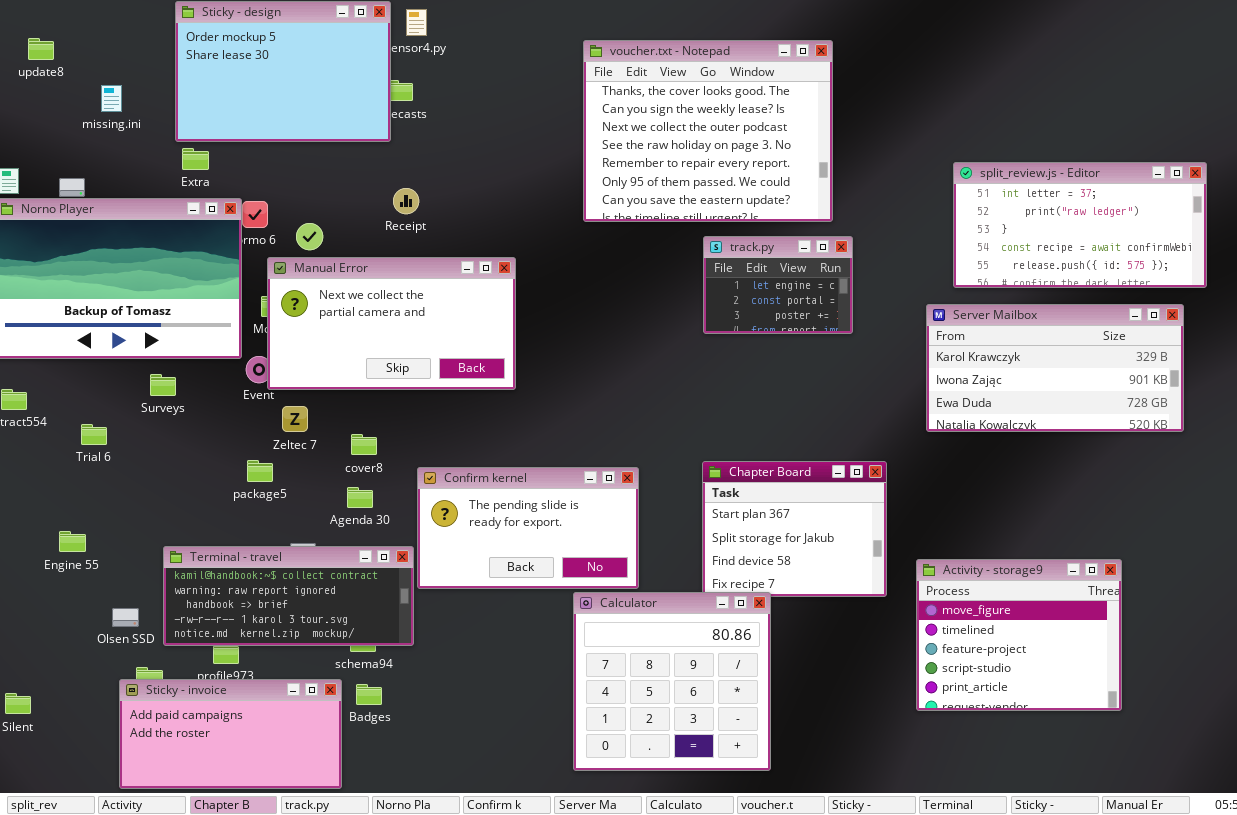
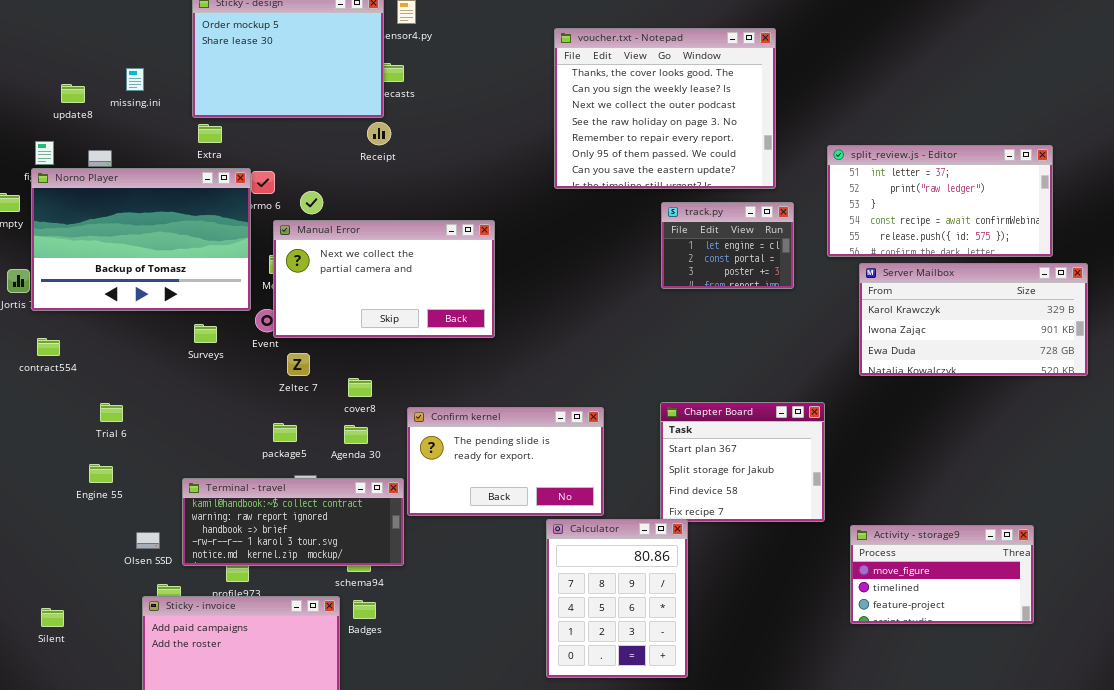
update8: [28,38,54,60] -> [61,84,85,103], moved
split_review.js - Editor: [953,162,1207,288] -> [827,145,1053,257], moved
Receipt: [393,188,419,214] -> [367,122,391,145], moved
Surveys: [150,374,176,396] -> [194,324,217,343], moved
Trial 6: [81,424,107,445] -> [100,403,123,422], moved
package5: [247,460,273,482] -> [273,423,297,442], moved
Activity - storage9: [916,559,1122,711] -> [850,525,1034,624], resized
Calculator: [573,592,771,771] -> [546,519,688,678], resized

